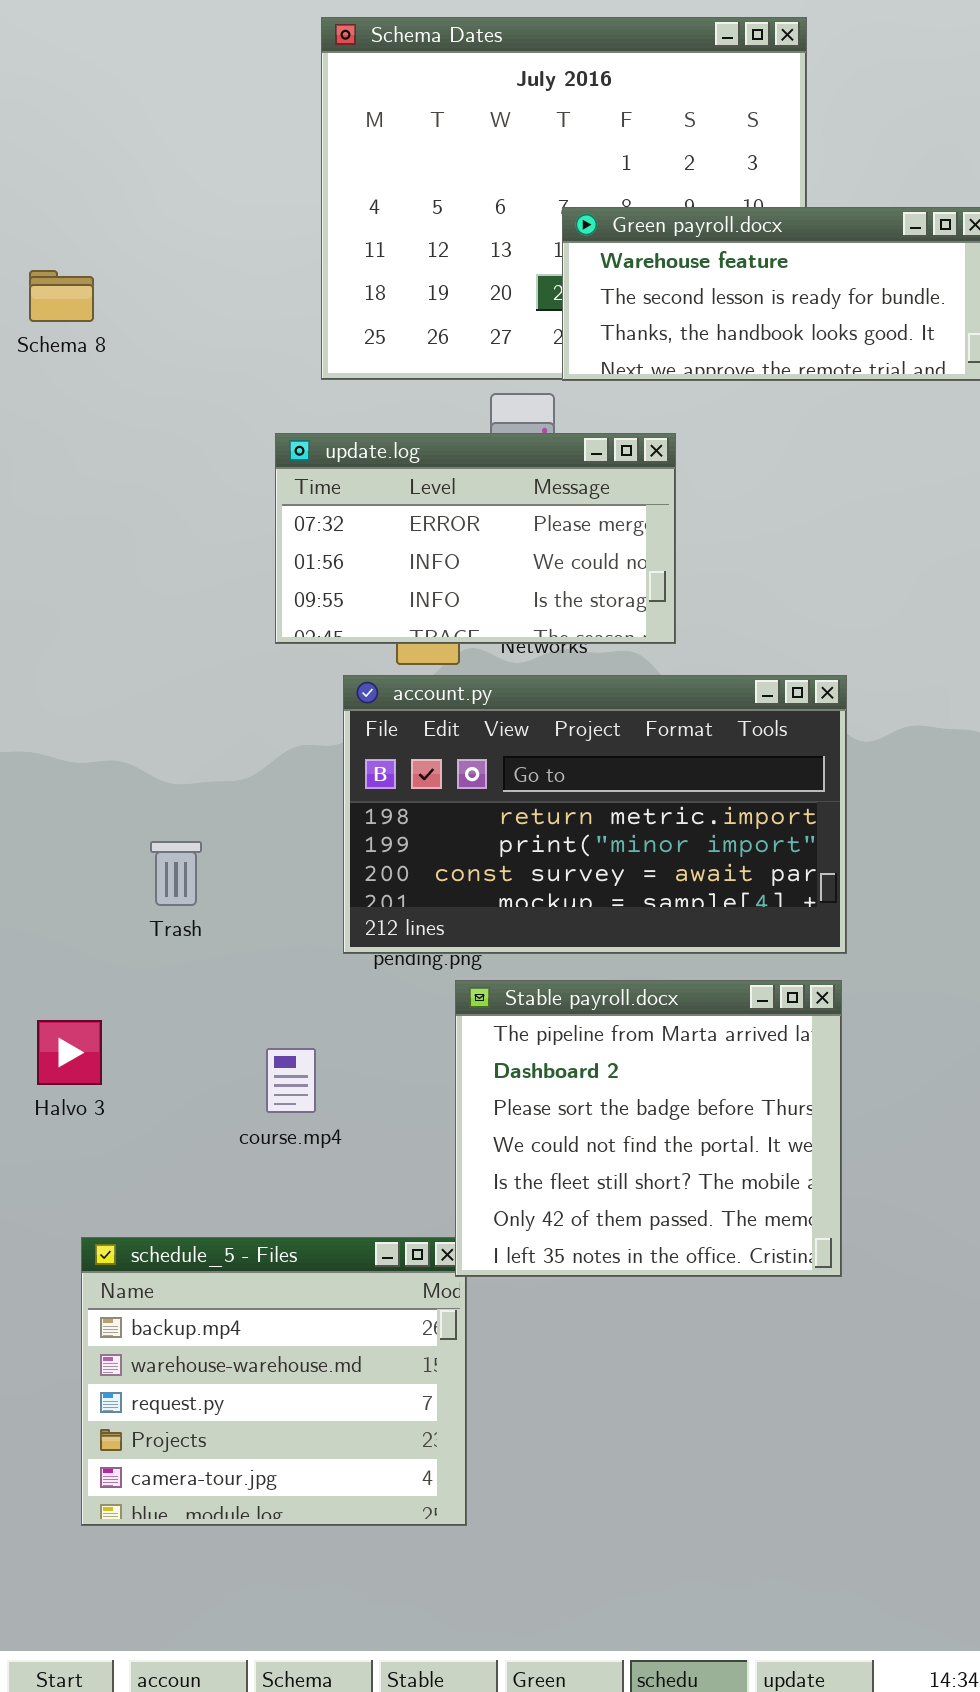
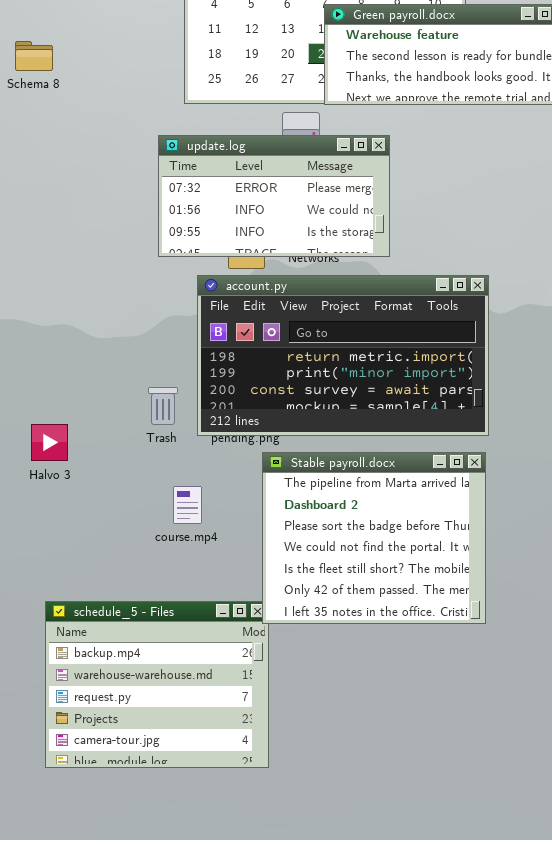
Trash: [150,841,202,906] -> [148,387,178,425], moved
Halvo 3: [37,1020,102,1085] -> [31,424,68,461], moved
course.mp4: [266,1048,316,1113] -> [173,486,202,524], moved

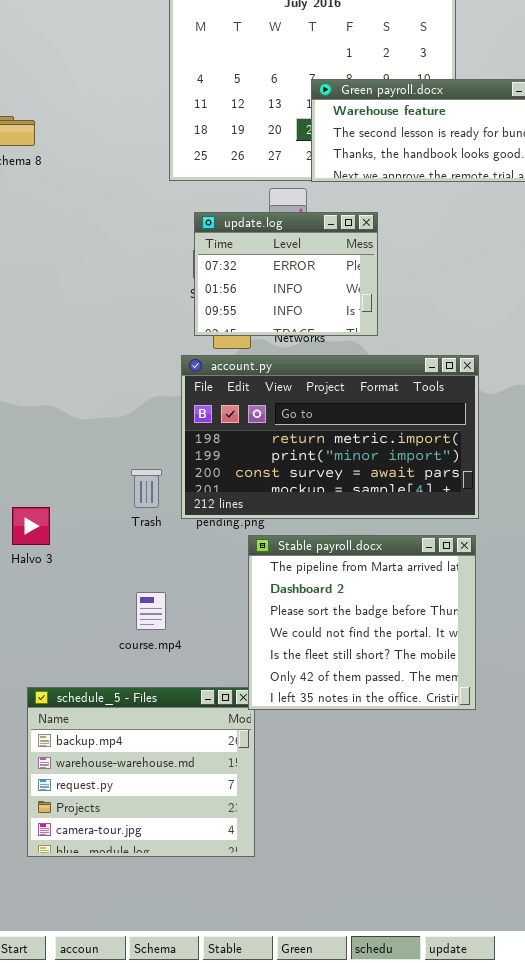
update.log: [158,135,390,257] -> [194,212,378,336], resized
course.mp4: [173,486,202,524] -> [136,592,166,630], moved

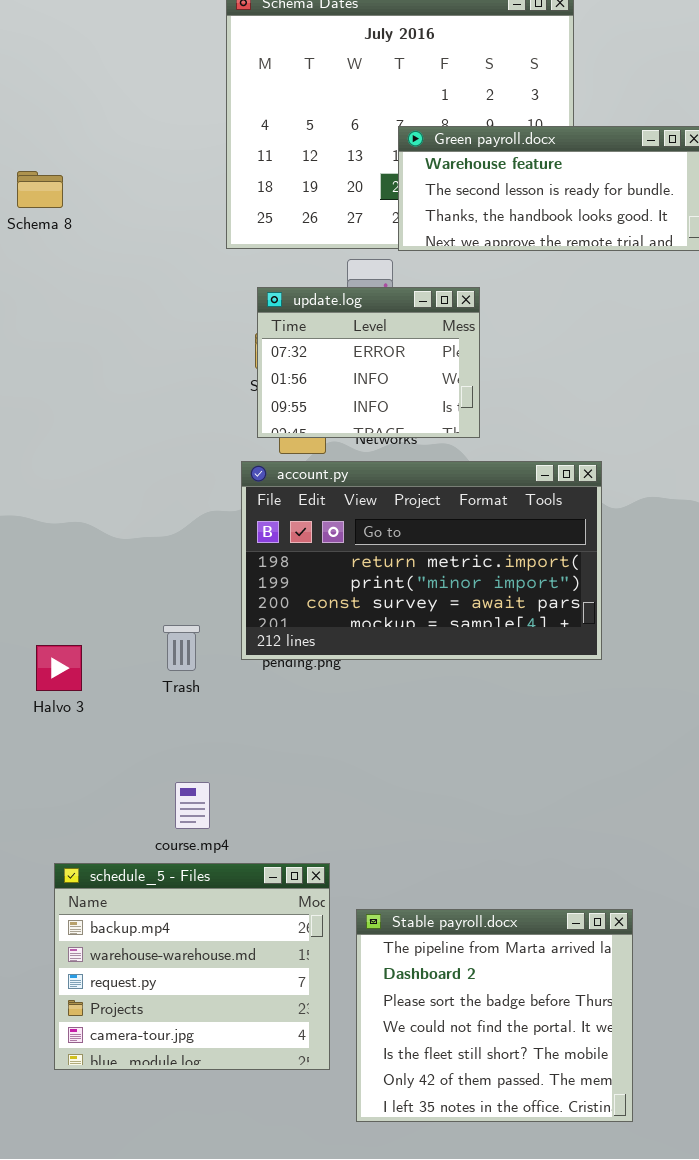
Trash: [131,469,162,508] -> [163,625,200,671], moved
Stable payroll.docx: [248,535,476,710] -> [356,909,633,1122], moved
course.mp4: [136,592,166,630] -> [175,782,210,829], moved

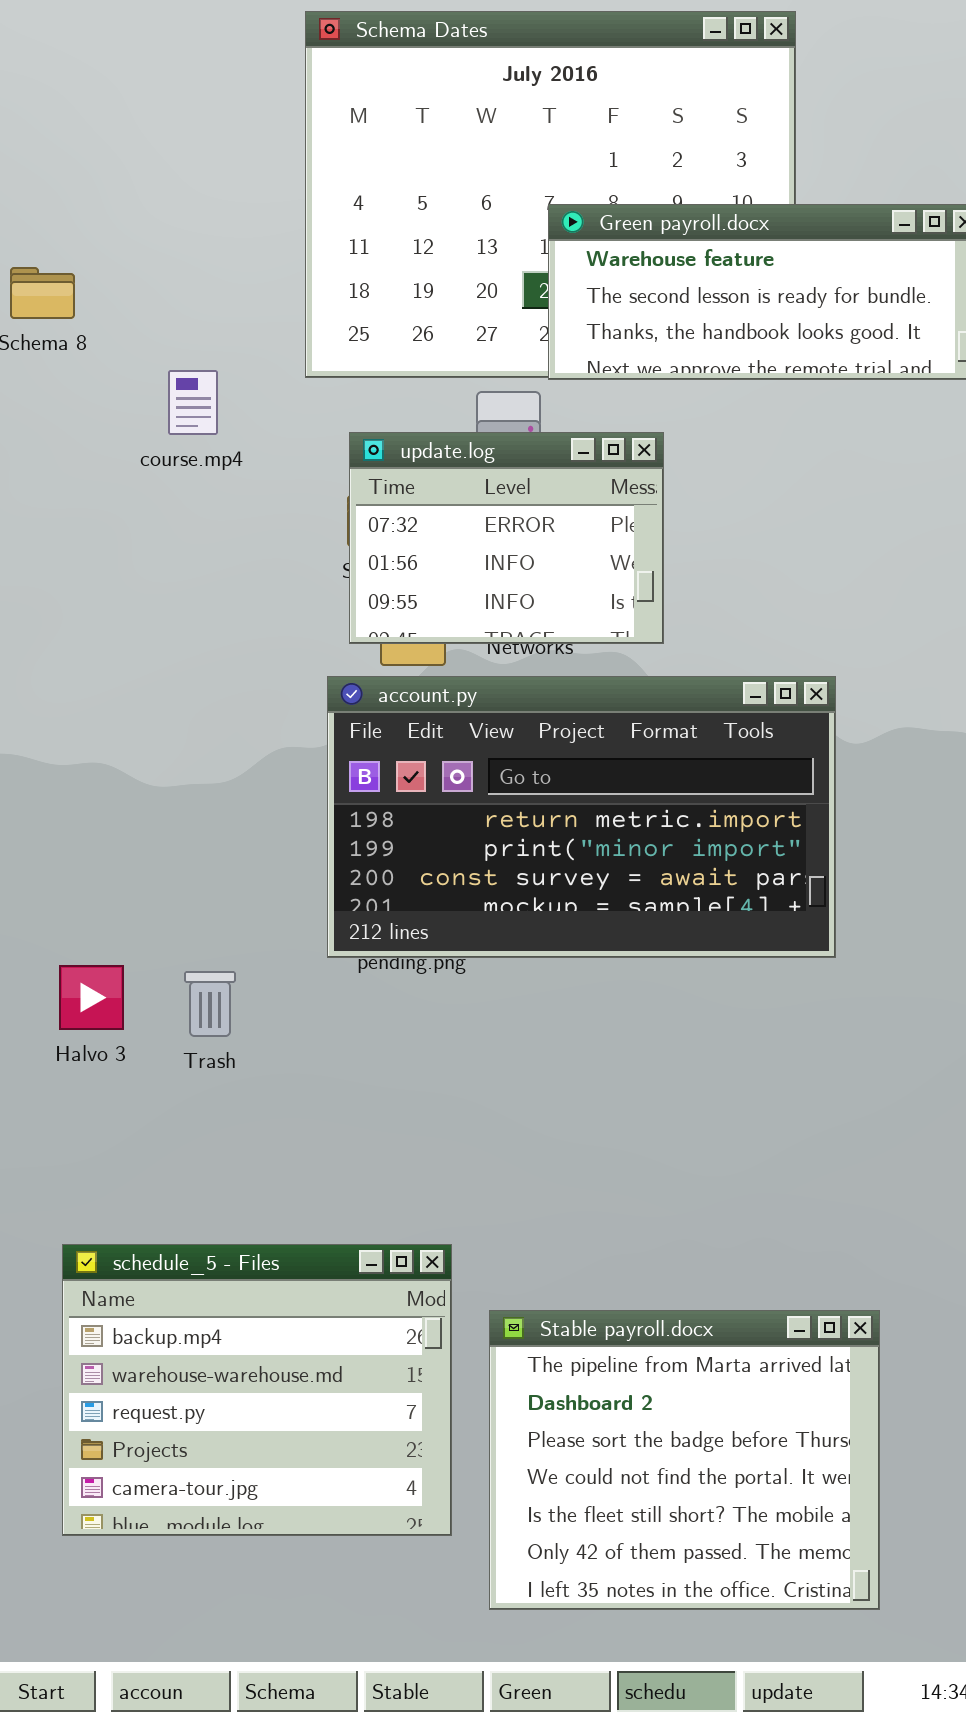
Trash: [163,625,200,671] -> [184,971,236,1037], moved
Halvo 3: [36,645,82,691] -> [59,965,124,1030], moved
course.mp4: [175,782,210,829] -> [168,370,218,435], moved

